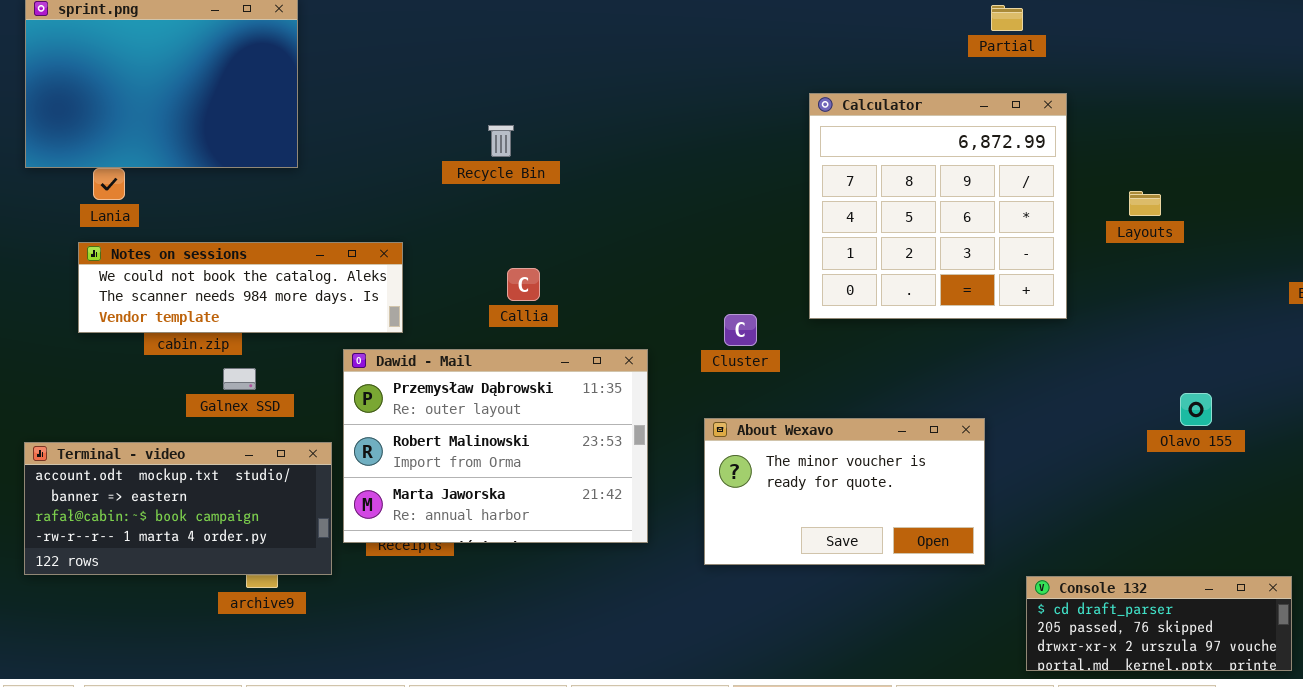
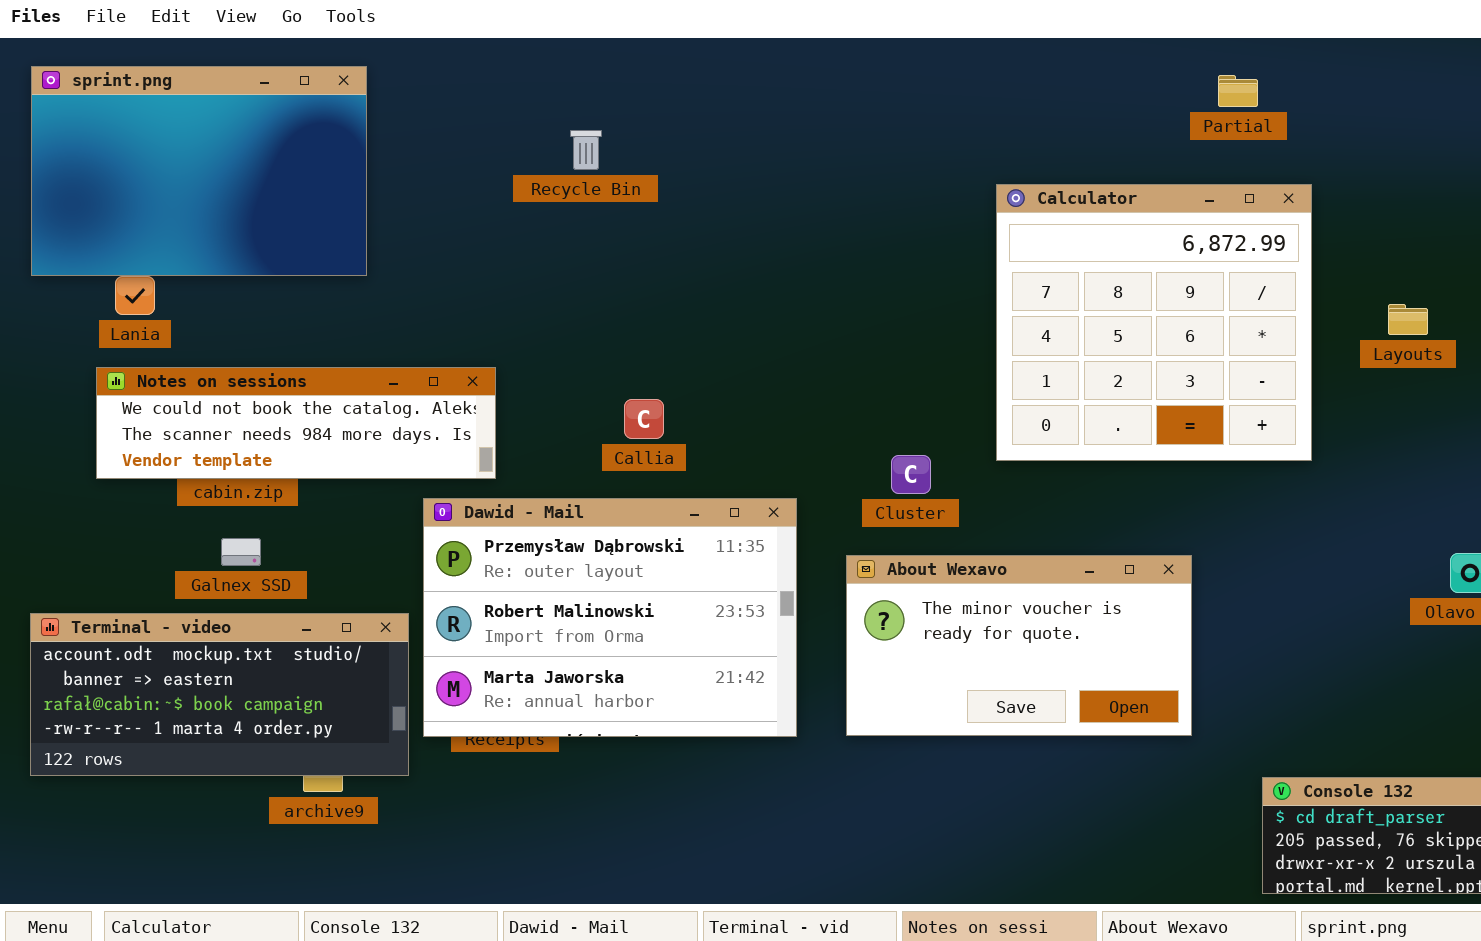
Recycle Bin: [488,125,514,157] -> [570,130,602,170], moved
Galnex SSD: [223,368,256,390] -> [221,538,261,566], moved
About Wexavo: [704,418,985,565] -> [846,555,1192,736], moved

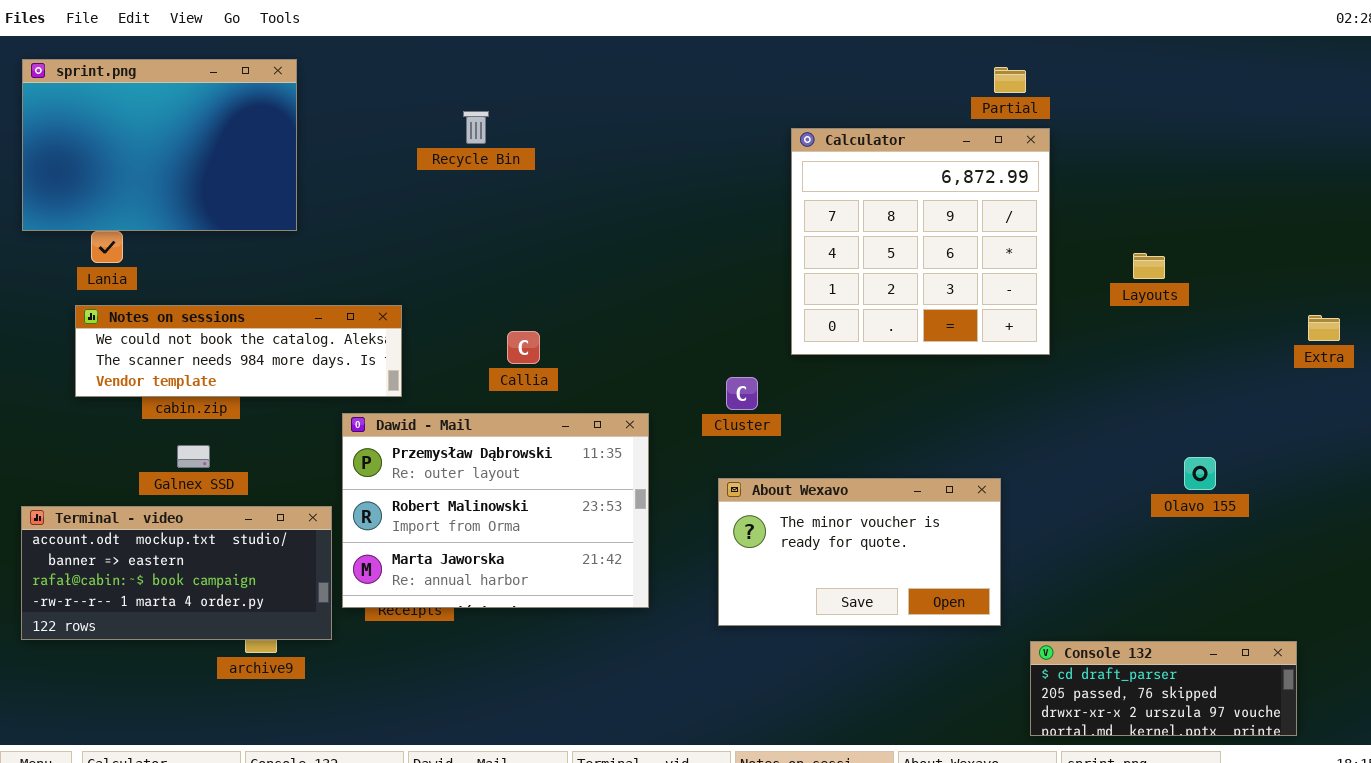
Calculator: [996,184,1312,461] -> [791,128,1050,355], moved
About Wexavo: [846,555,1192,736] -> [718,478,1001,626], moved

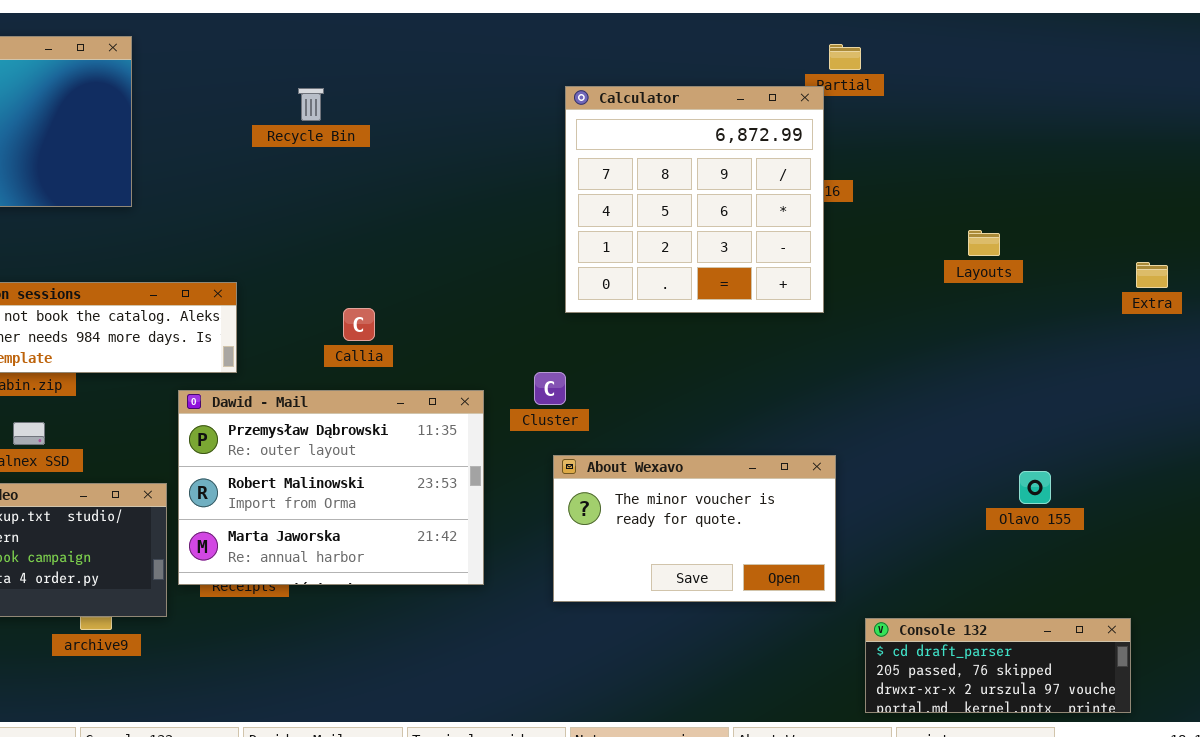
Calculator: [791,128,1050,355] -> [565,86,824,313], moved
Extra: [1308,315,1340,341] -> [1136,262,1168,288], moved
Cluster: [726,377,758,410] -> [534,372,566,405], moved
Olavo 155: [1184,457,1216,490] -> [1019,471,1051,504], moved

